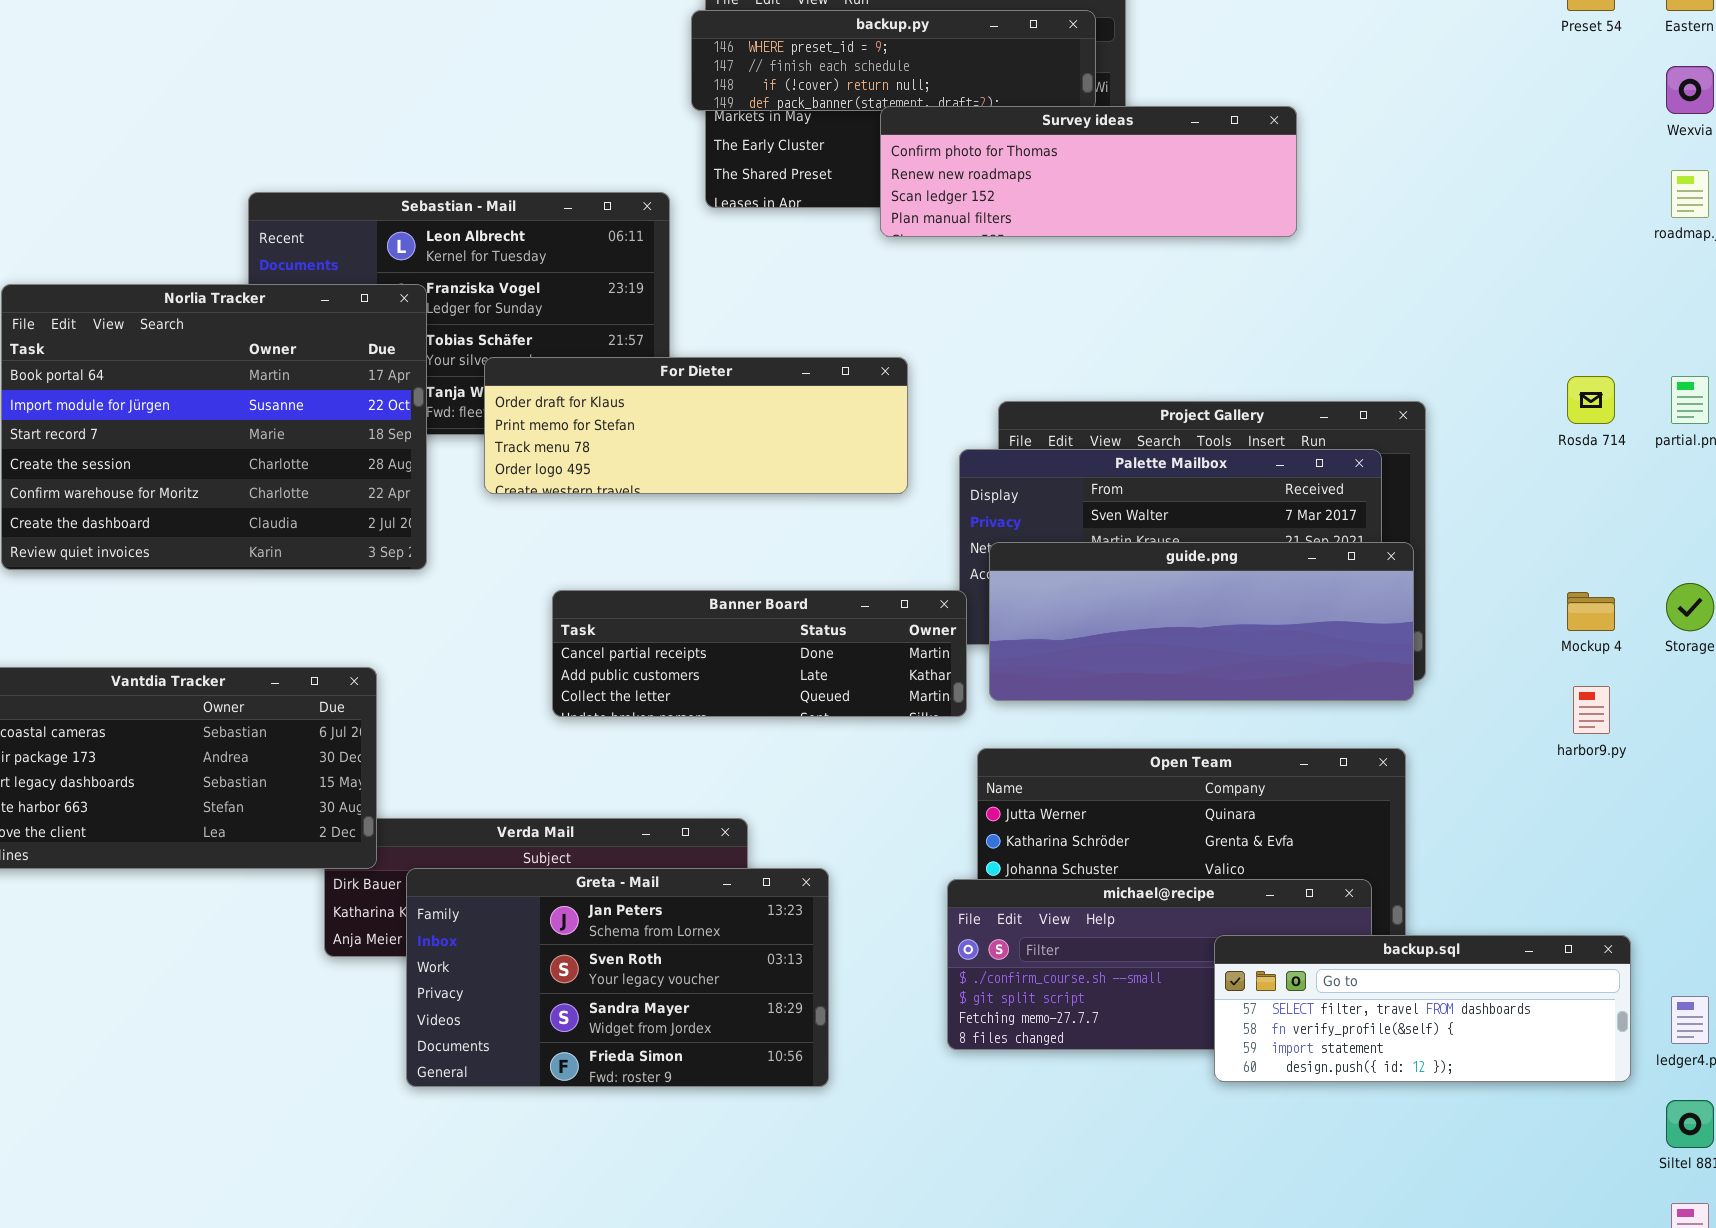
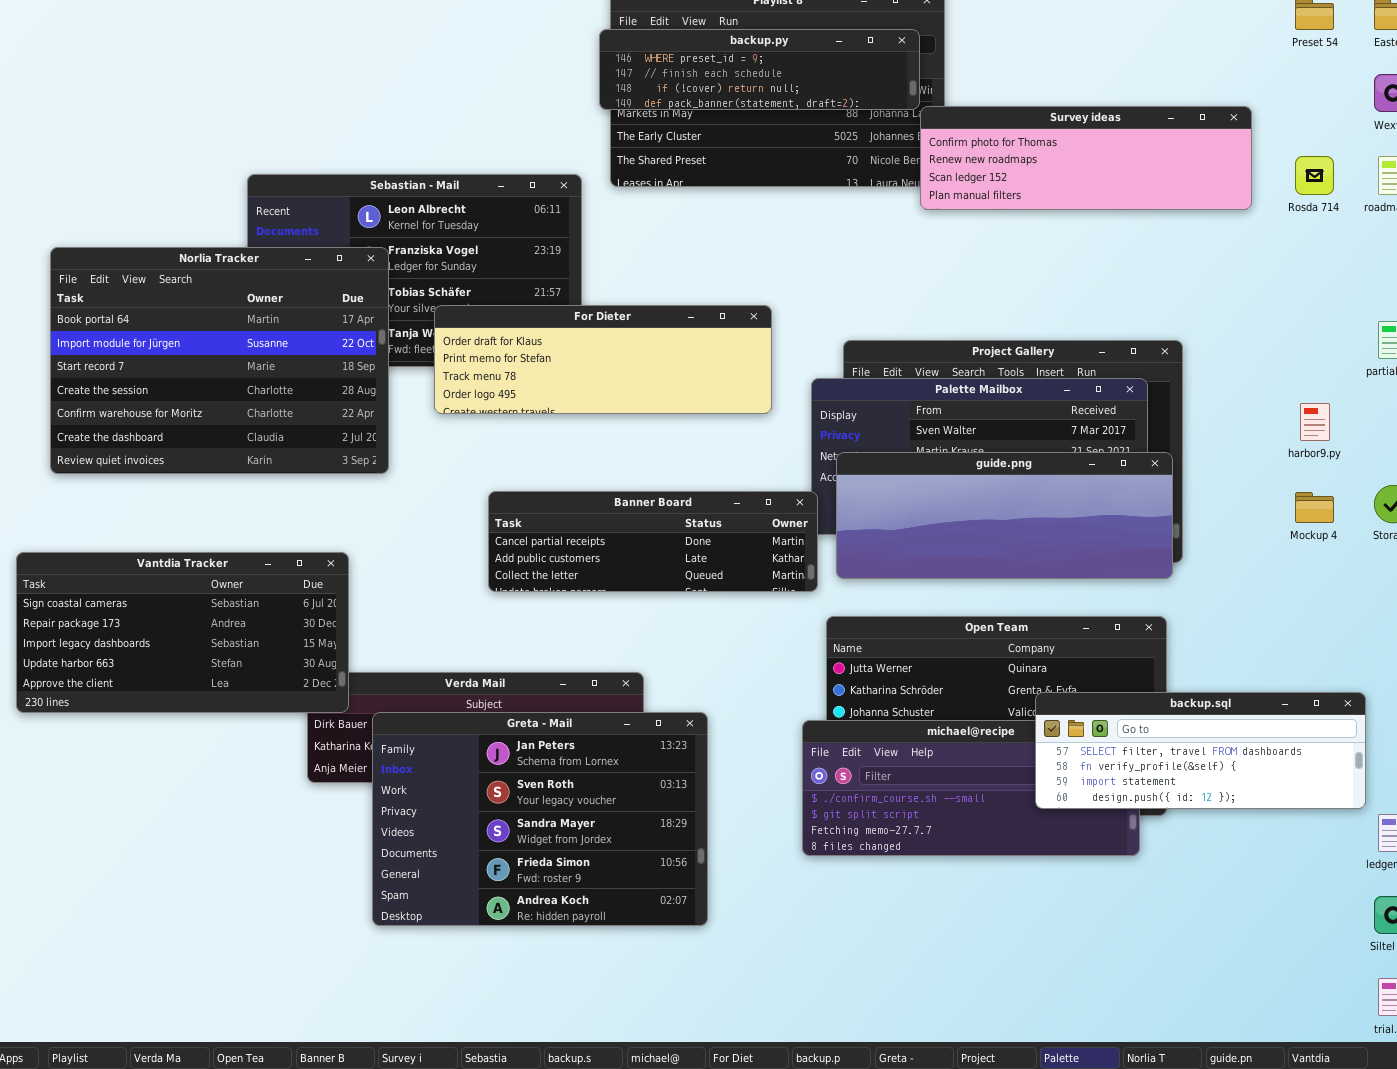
Survey ideas: [880,106,1297,237] -> [920,106,1252,210], moved
Rosda 714: [1567,376,1615,424] -> [1295,156,1334,195], moved
harbor9.py: [1573,686,1610,734] -> [1300,403,1330,441], moved
Greta - Mail: [406,868,829,1087] -> [372,712,708,926], resized
backup.sql: [1214,935,1631,1082] -> [1035,692,1366,809], moved

